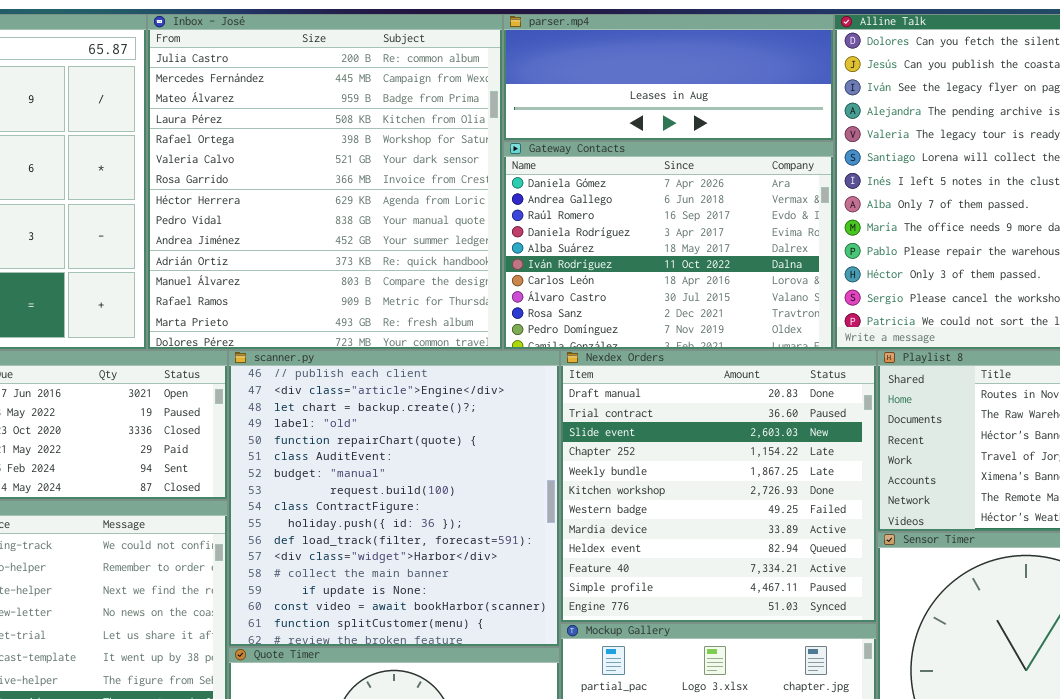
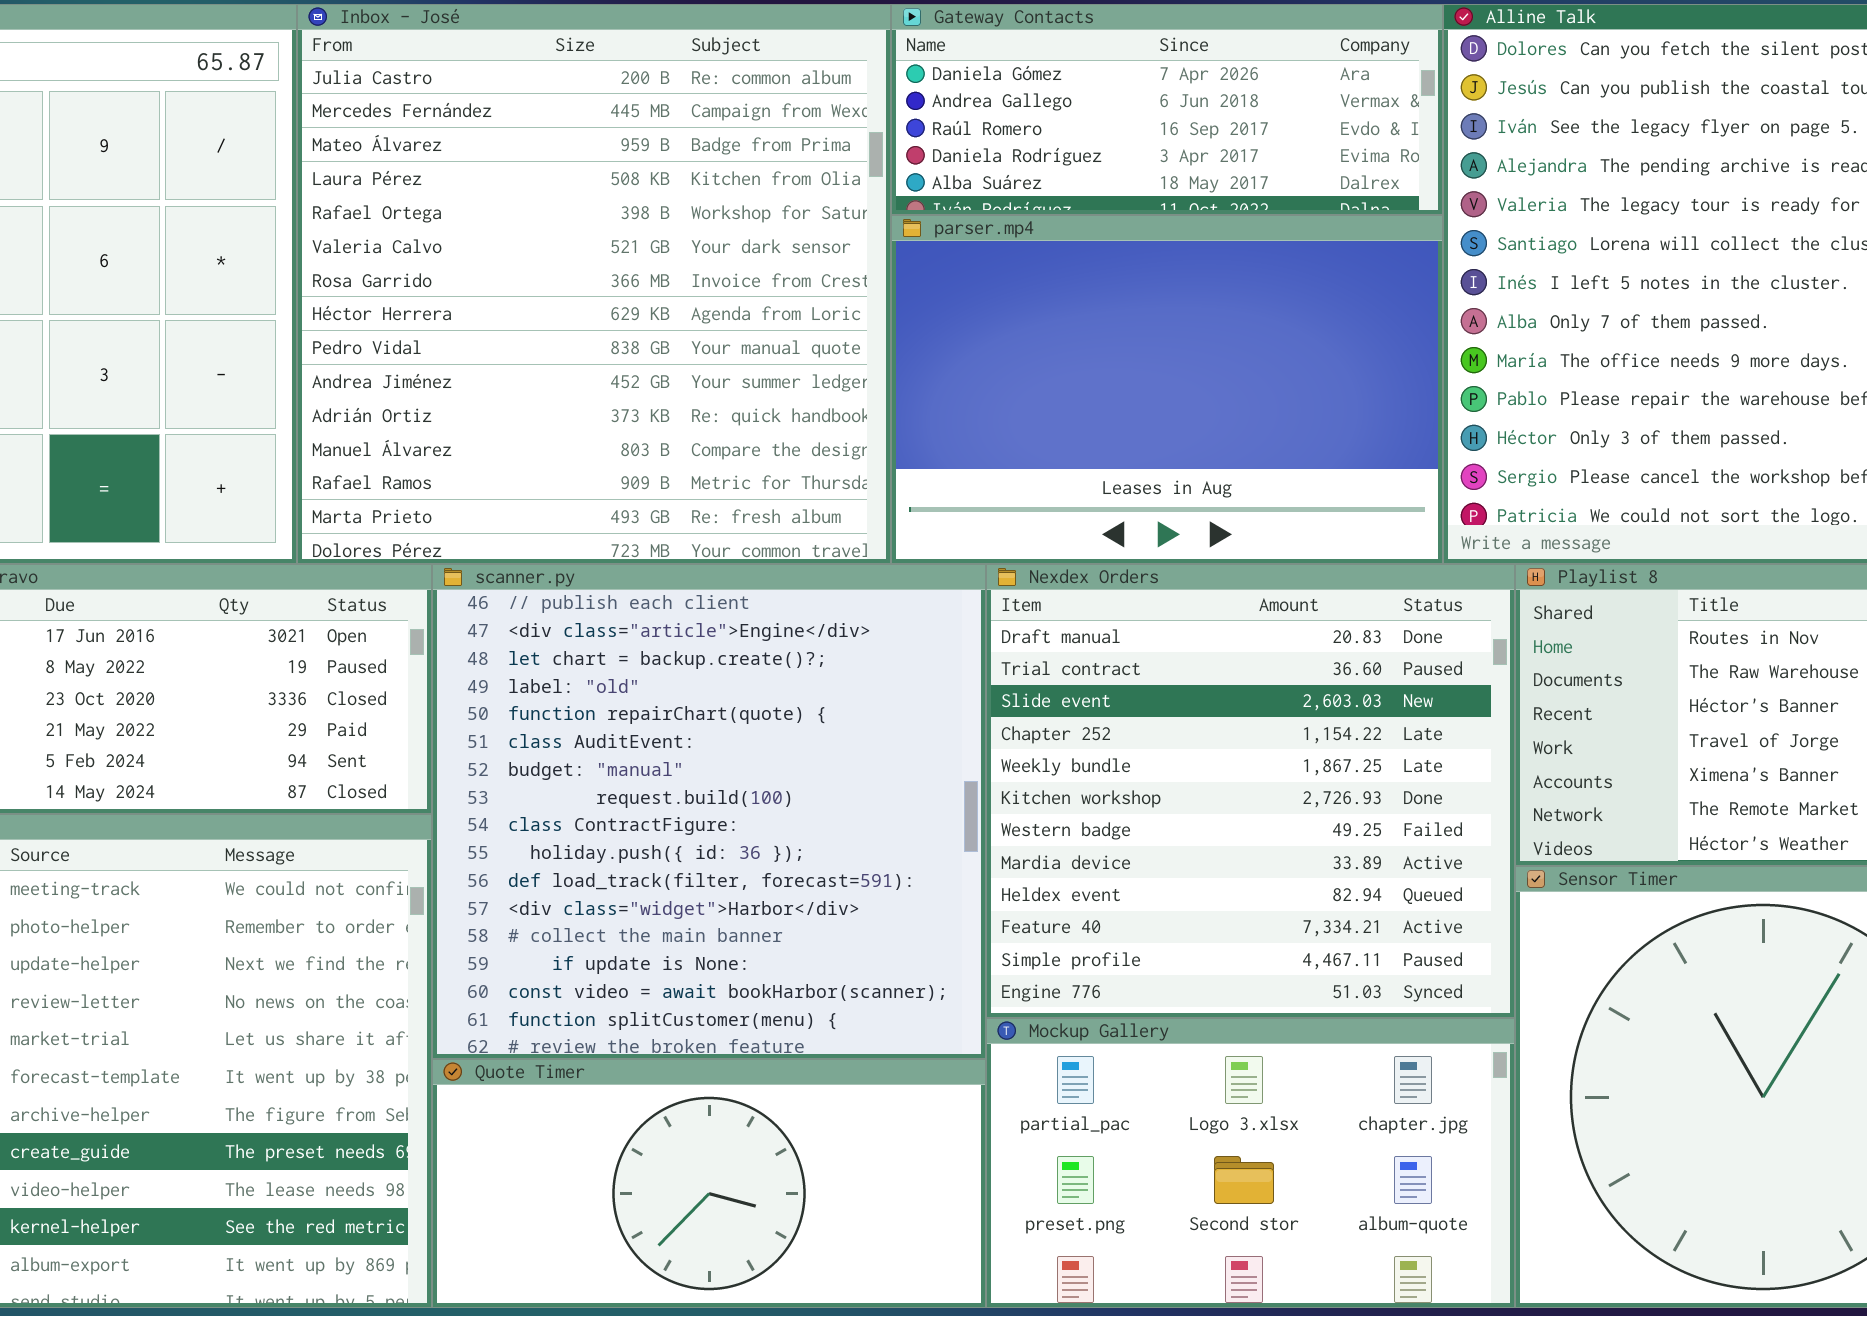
parser.mp4: [503,14,834,141] -> [891,215,1443,564], moved, resized
Gateway Contacts: [503,141,834,350] -> [891,4,1443,215], moved, resized

